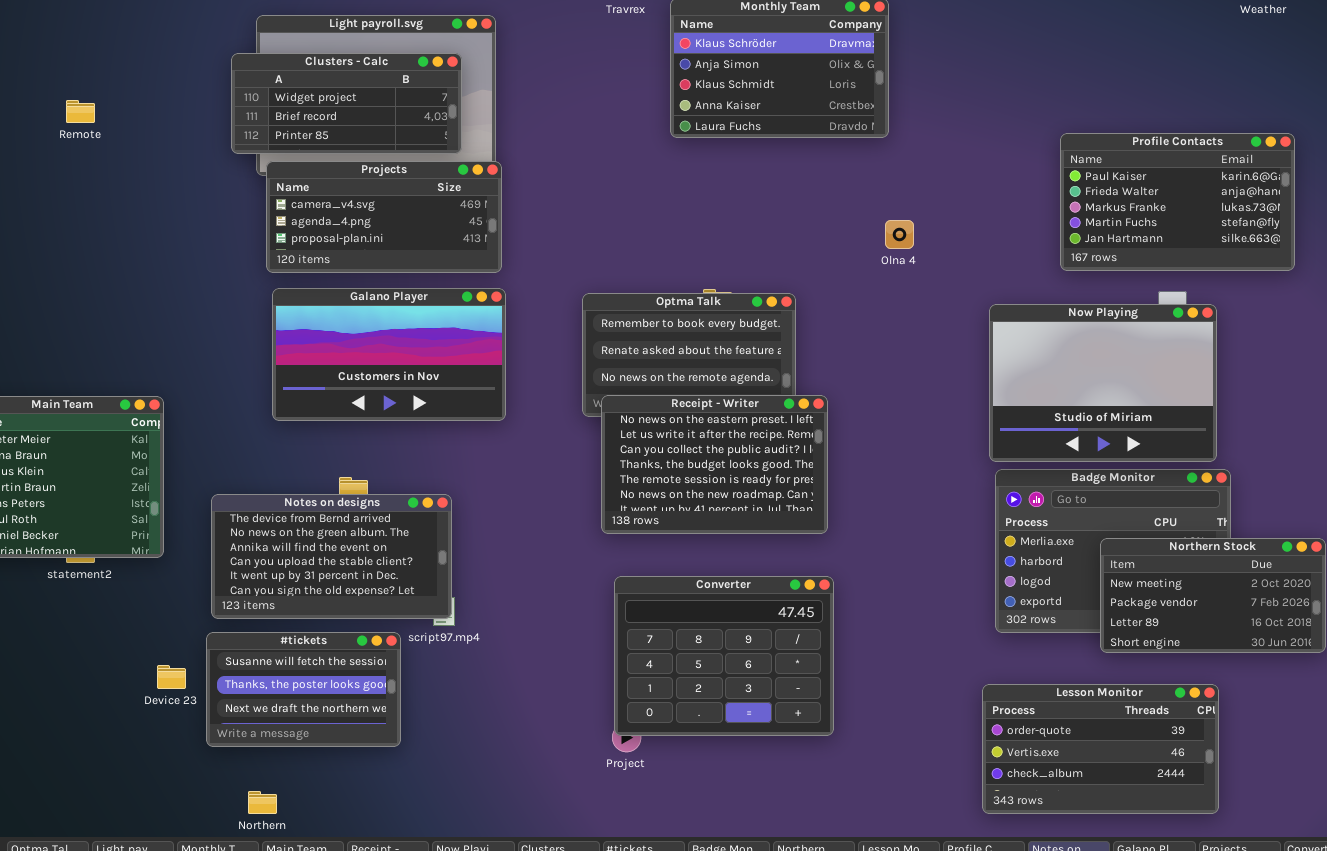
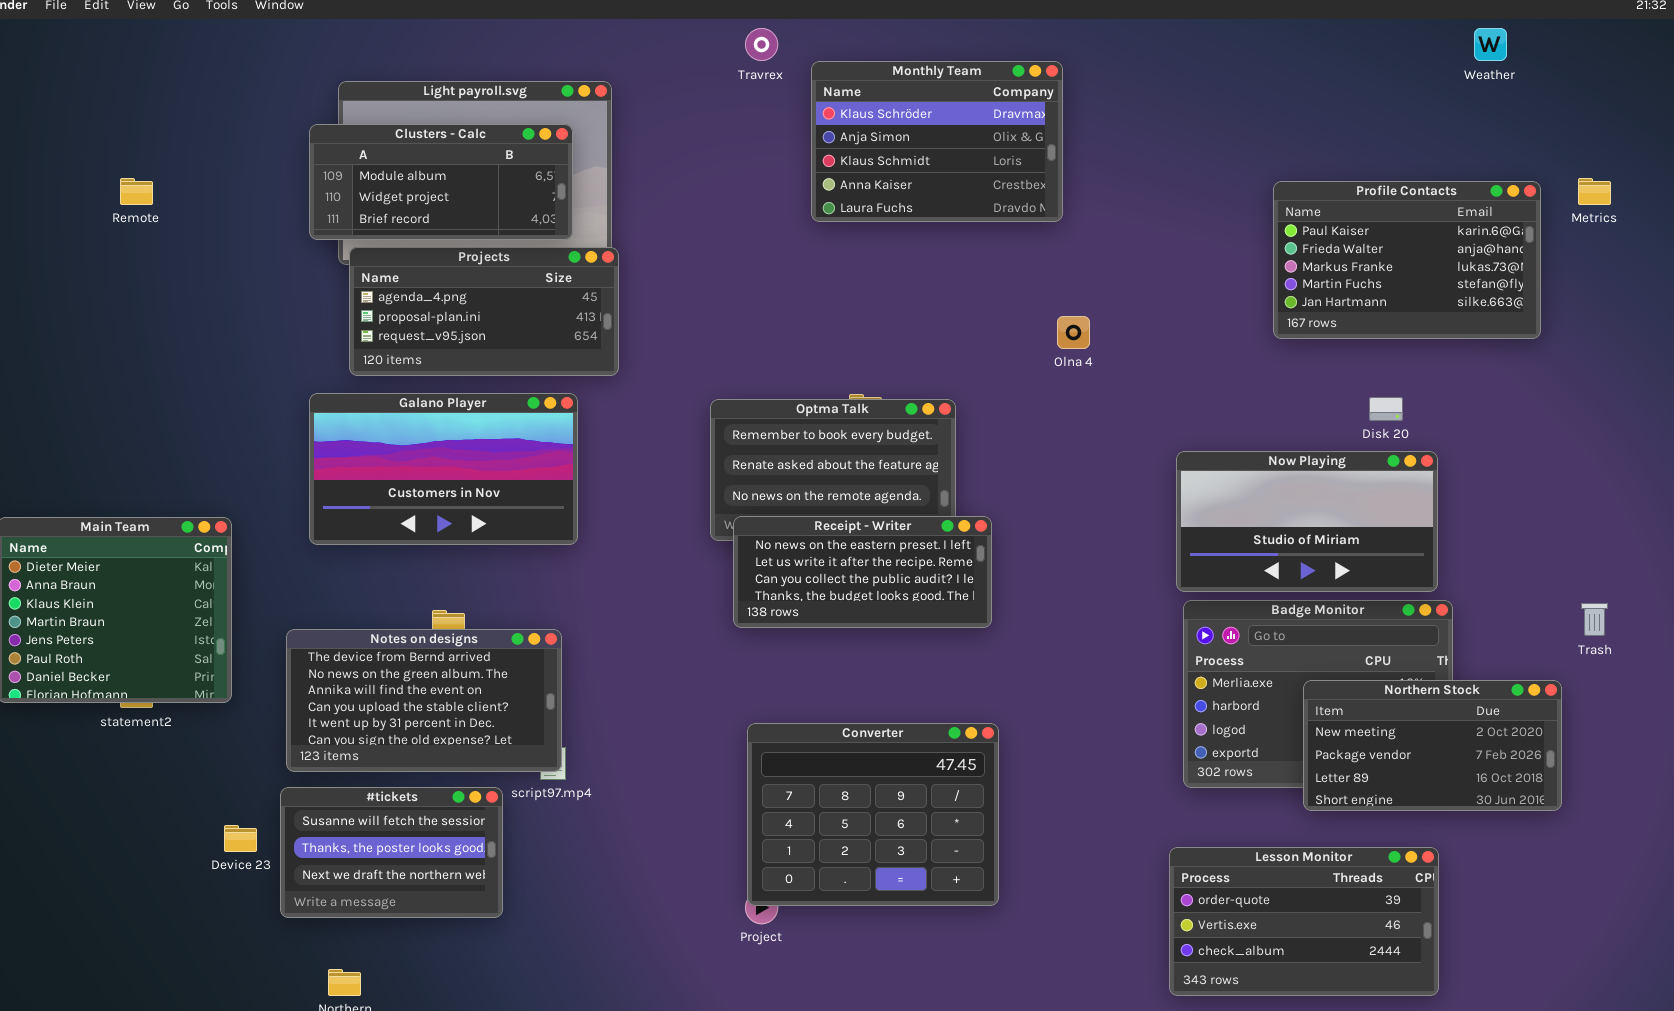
Clusters - Calc: [231,53,462,154] -> [309,124,573,240], scrolled up 1 row
Profile Contacts: [1060,133,1295,271] -> [1273,181,1541,339], moved
Projects: [266,161,502,273] -> [349,247,619,376], scrolled down 1 row
Galano Player: [272,288,506,421] -> [309,393,578,545], moved
Now Playing: [989,304,1217,462] -> [1176,451,1438,592], resized
Receipt - Writer: [601,395,828,534] -> [733,516,992,628], resized

